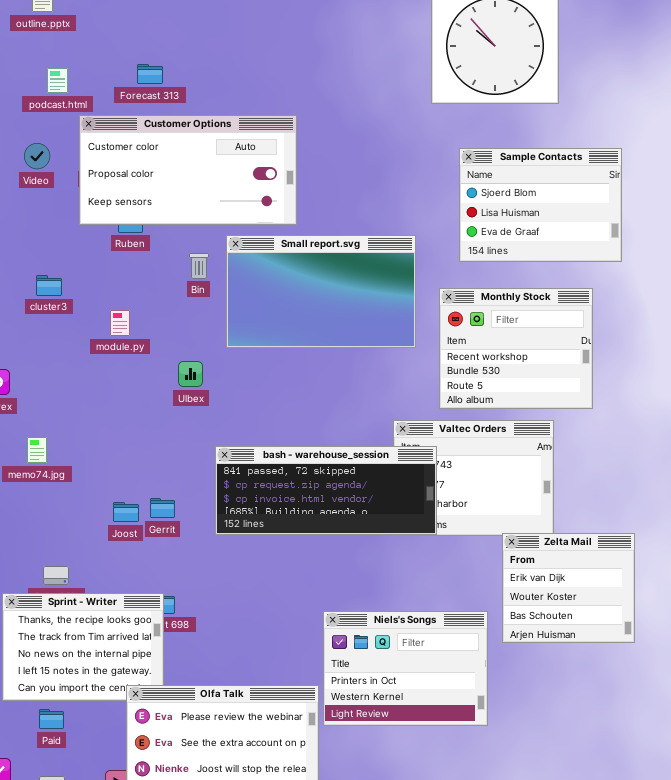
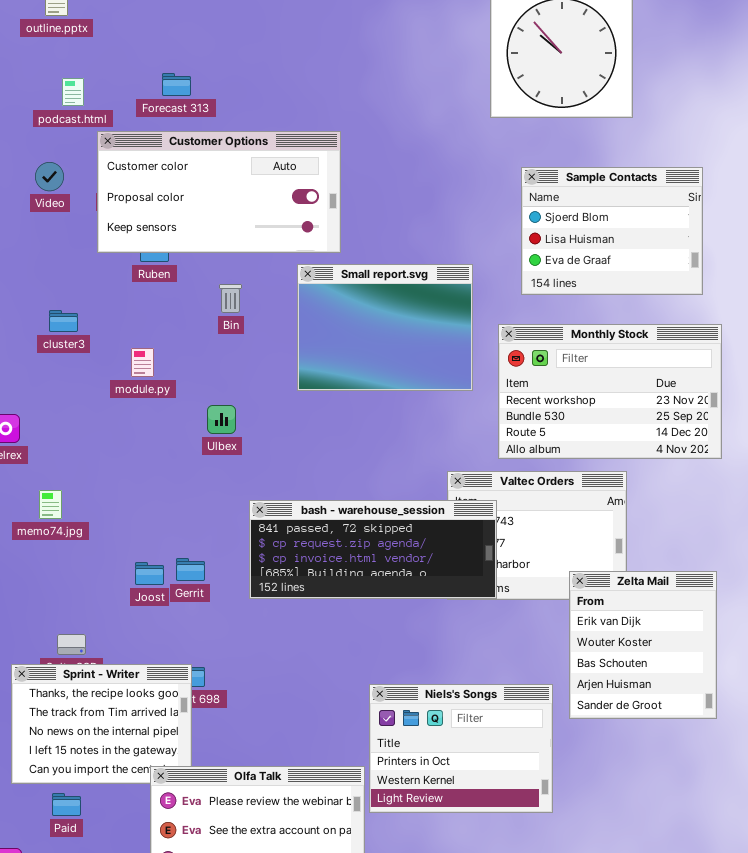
Small report.svg: [226,235,416,348] -> [297,264,473,391], resized
Monthly Stock: [439,288,593,409] -> [498,324,722,459], resized
Zelta Mail: [502,533,635,643] -> [569,571,717,719], resized

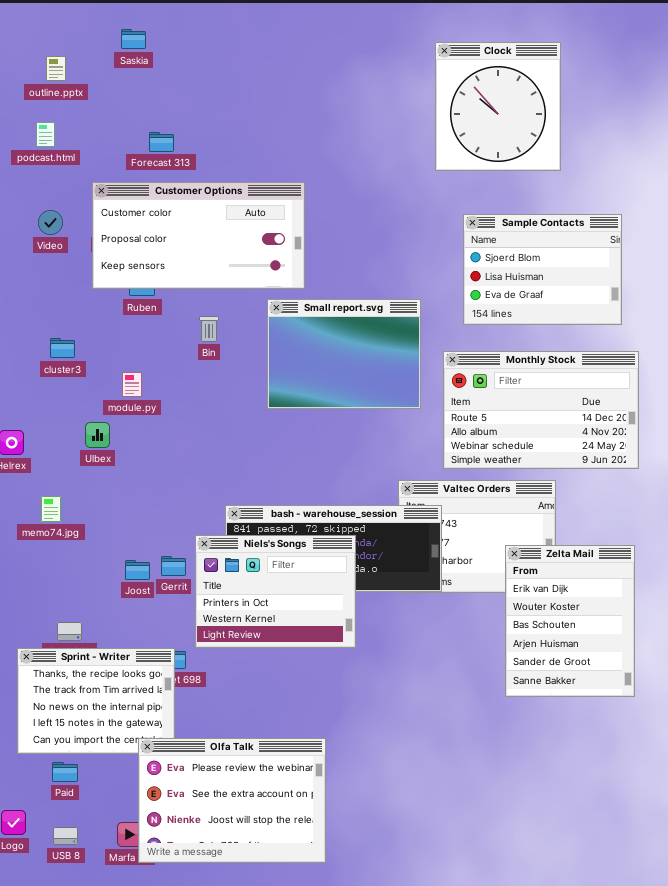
podcast.html: [62,78,84,106] -> [36,122,55,147], moved
Monthly Stock: [498,324,722,459] -> [443,351,639,469], scrolled down 2 rows
Ulbex: [207,405,236,434] -> [85,422,110,448], moved
Zelta Mail: [569,571,717,719] -> [505,545,635,697], resized
Niels's Songs: [369,684,553,813] -> [195,535,356,648], moved

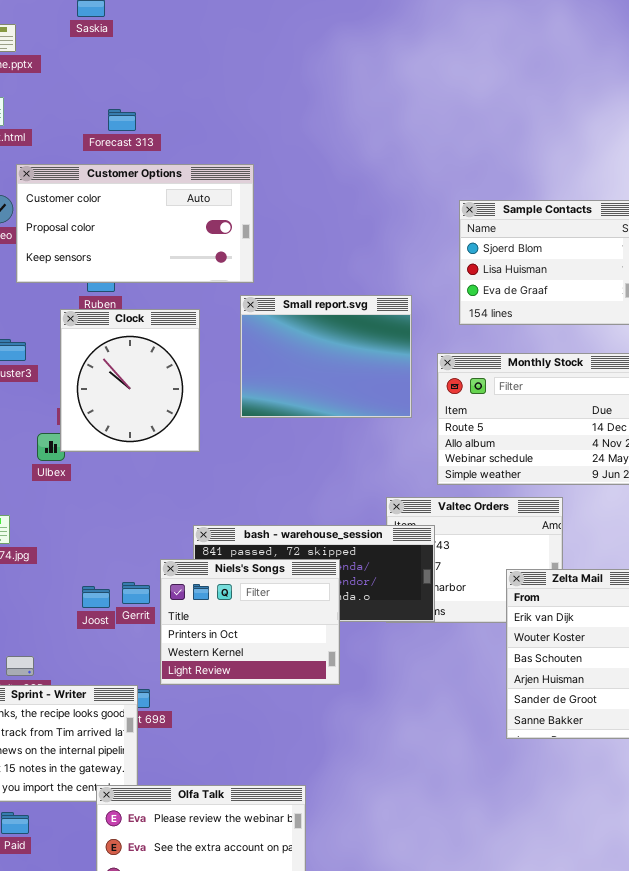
Clock: [435,42,561,171] -> [60,309,200,452], moved
Customer Options: [92,182,305,289] -> [16,164,254,283], moved

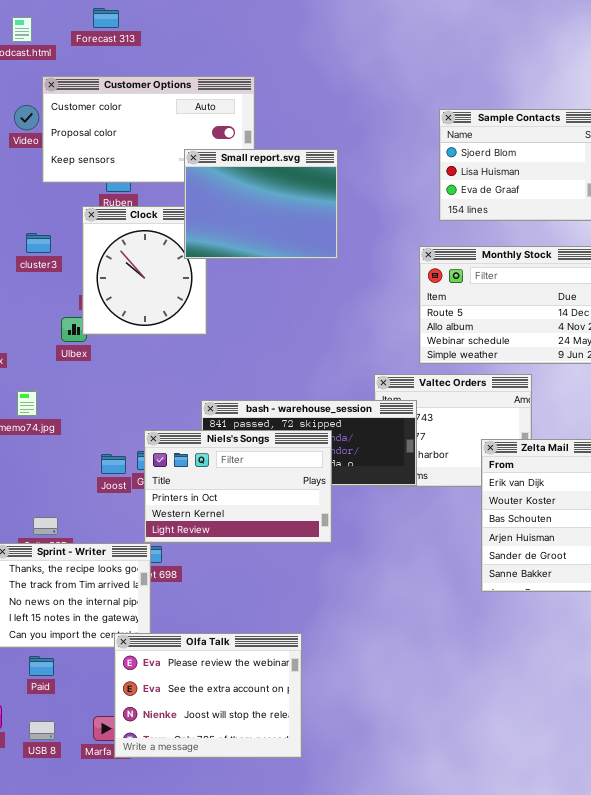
Forecast 313: [108,109,136,131] -> [93,8,119,28], moved
Small report.svg: [240,295,412,418] -> [184,149,338,259], moved
Niels's Songs: [160,559,340,685] -> [144,430,332,543], resized

